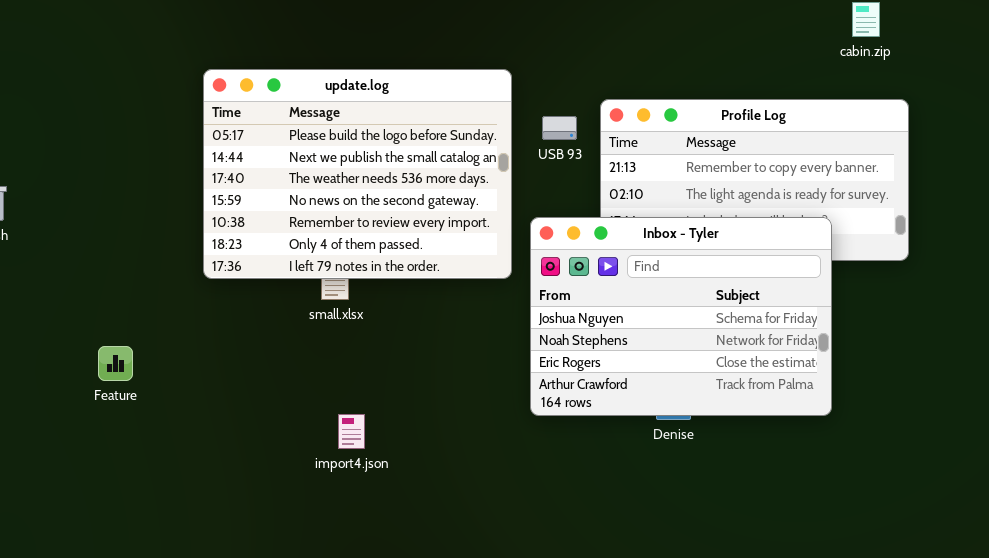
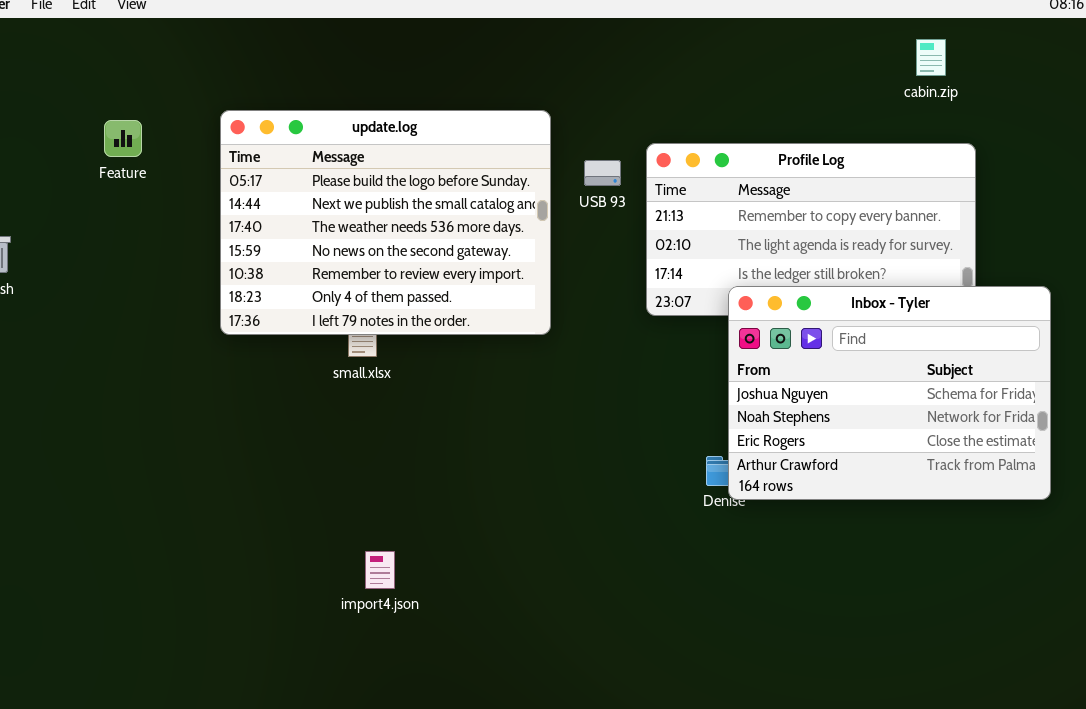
Inbox - Tyler: [530,217,832,416] -> [728,286,1051,500], moved
Feature: [98,346,133,381] -> [104,120,142,157], moved
import4.json: [338,414,365,449] -> [365,551,395,589], moved

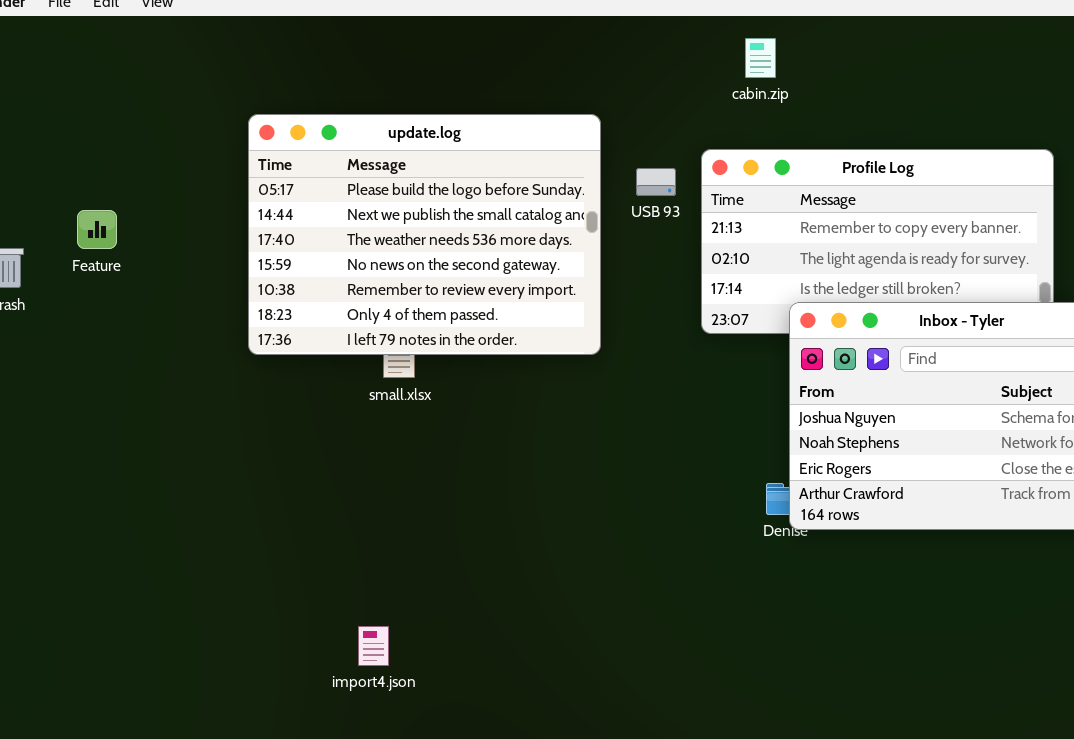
cabin.zip: [916,39,946,76] -> [745,38,776,78], moved
Feature: [104,120,142,157] -> [77,210,117,249], moved
import4.json: [365,551,395,589] -> [358,626,389,666], moved

